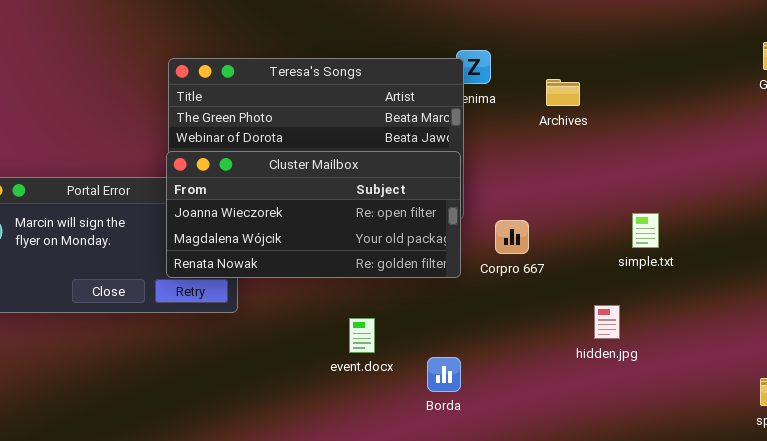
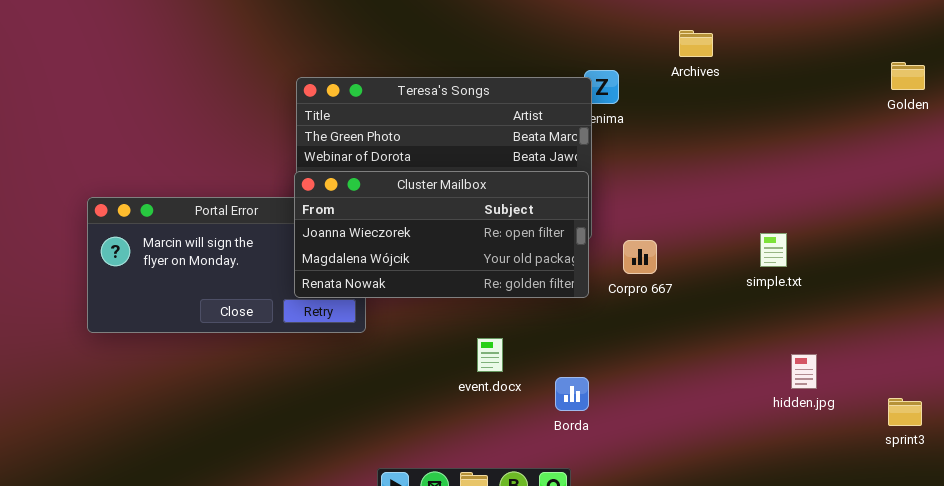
Archives: [546,79,580,106] -> [679,30,713,57], moved
hidden.jpg: [594,305,620,339] -> [791,354,817,389], moved

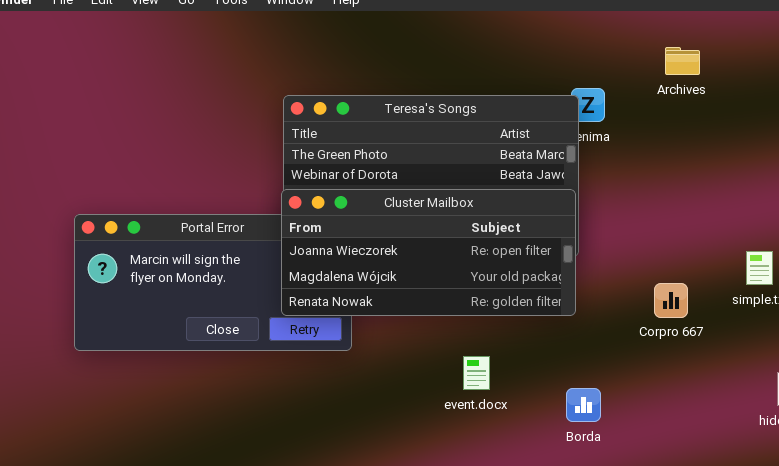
Corpro 667: [623,240,657,274] -> [654,283,688,318], moved
Borda: [555,377,589,411] -> [566,388,601,422], moved

